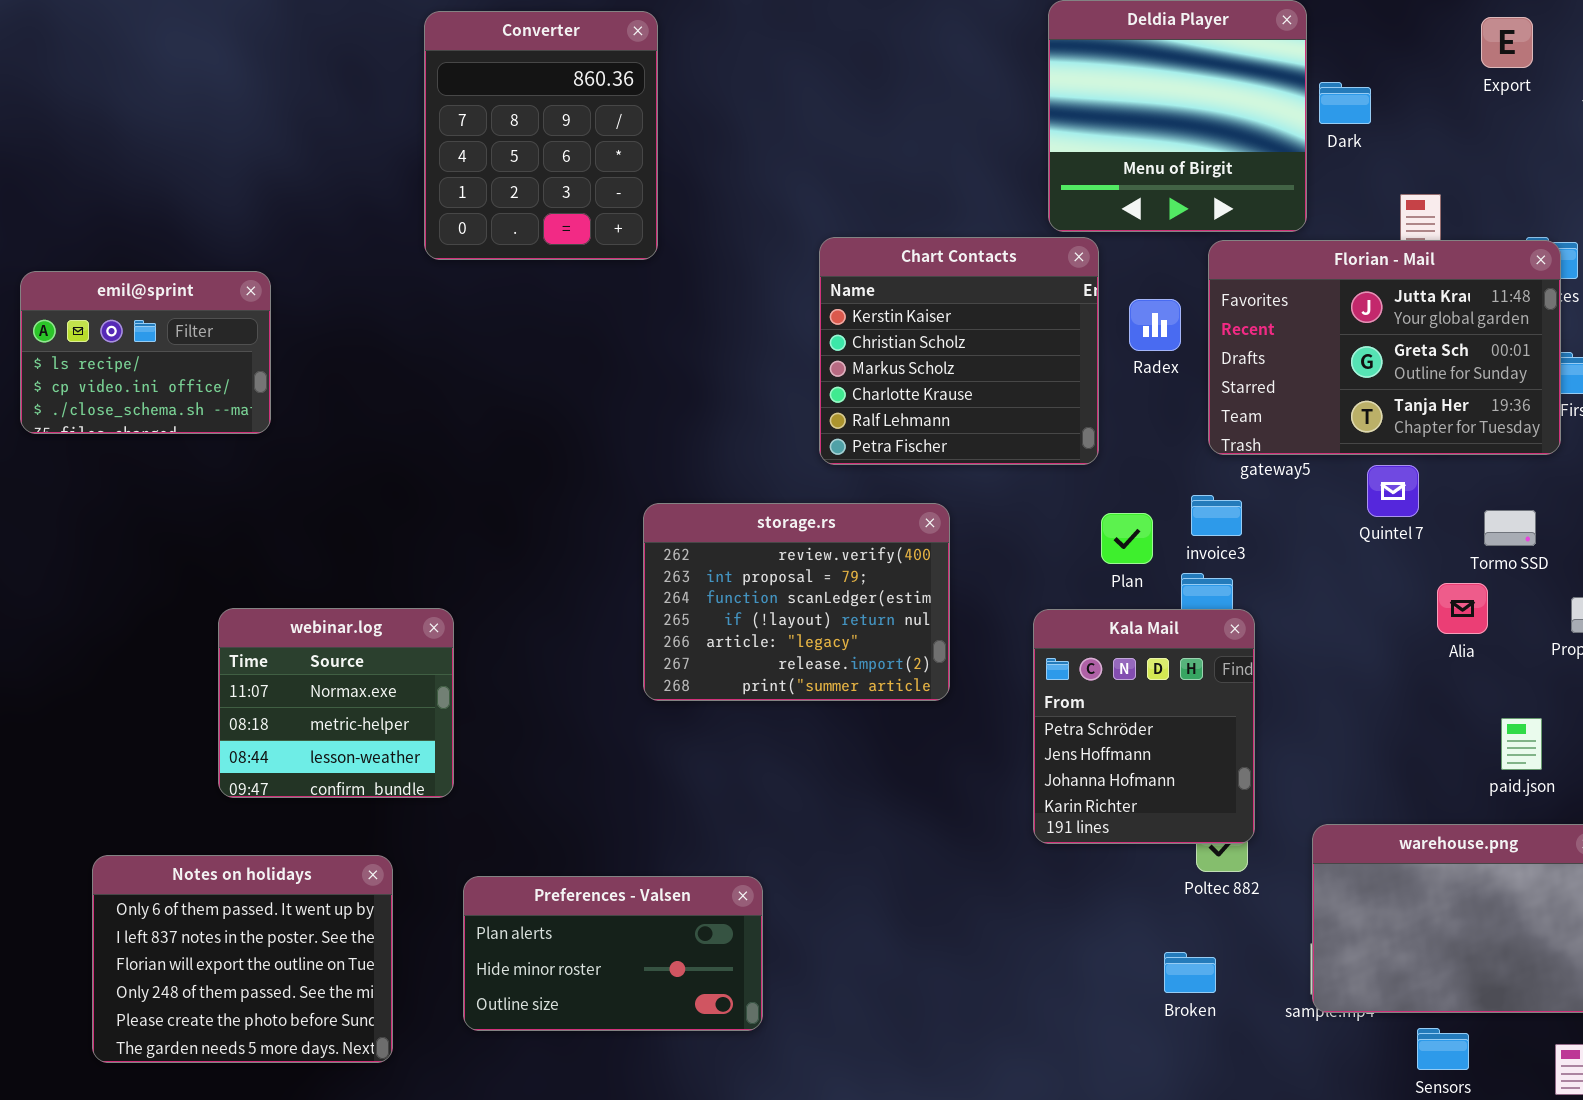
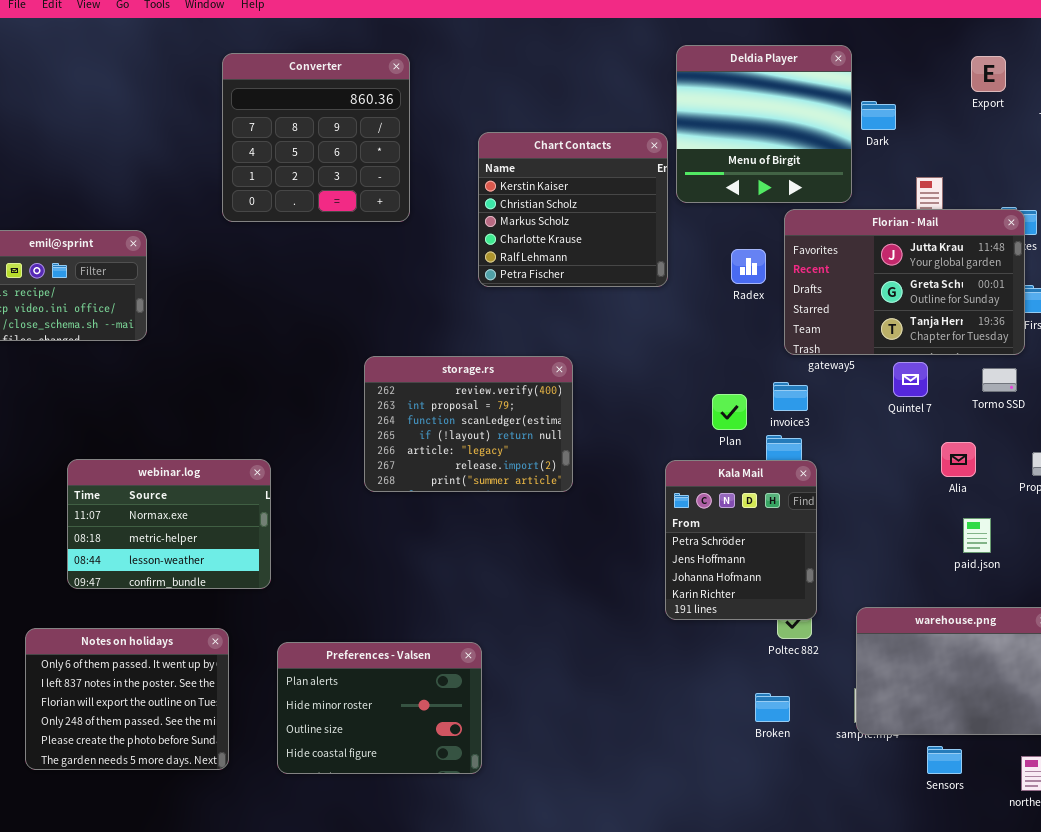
Converter: [424,11,658,260] -> [222,53,410,222], resized
Chart Contacts: [819,237,1099,465] -> [478,132,668,287], moved
storage.rs: [643,503,950,701] -> [364,356,573,492], moved
Tormo SSD: [1484,510,1536,546] -> [982,368,1017,392], moved
webinar.log: [218,608,454,798] -> [67,459,271,589], resized
paid.json: [1501,718,1542,770] -> [963,518,991,553], moved
Preferences - Valsen: [463,876,763,1031] -> [277,642,482,774], resized

